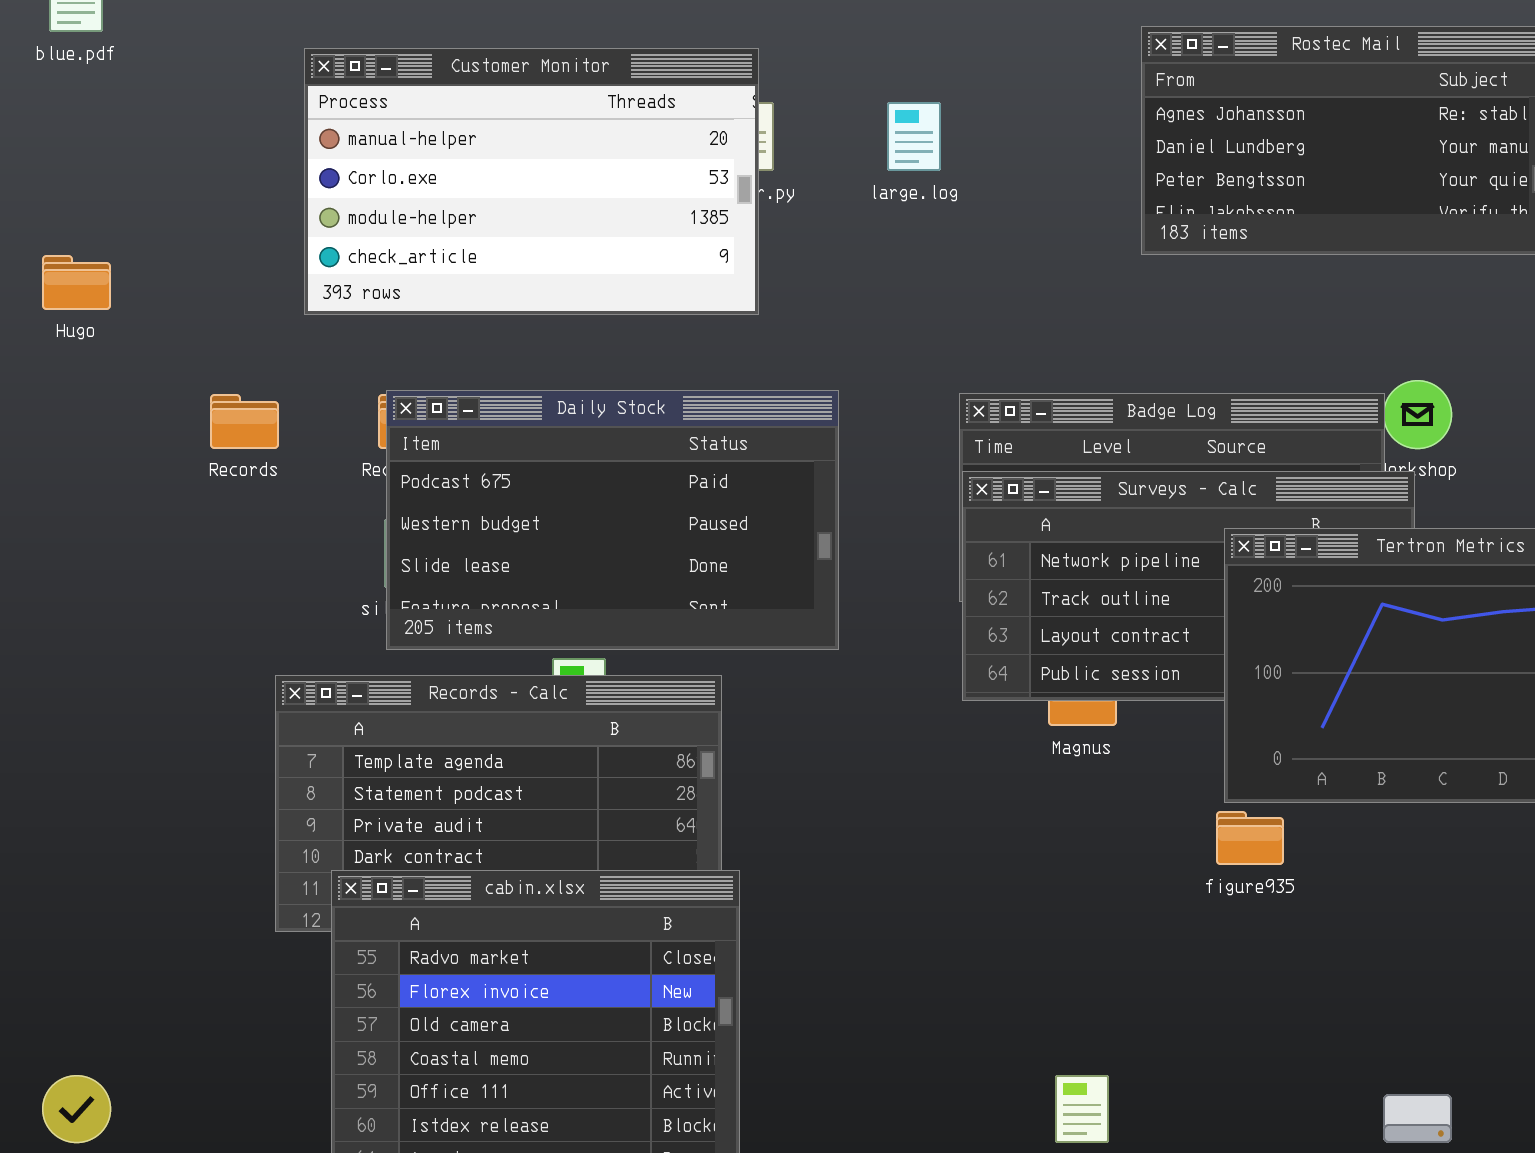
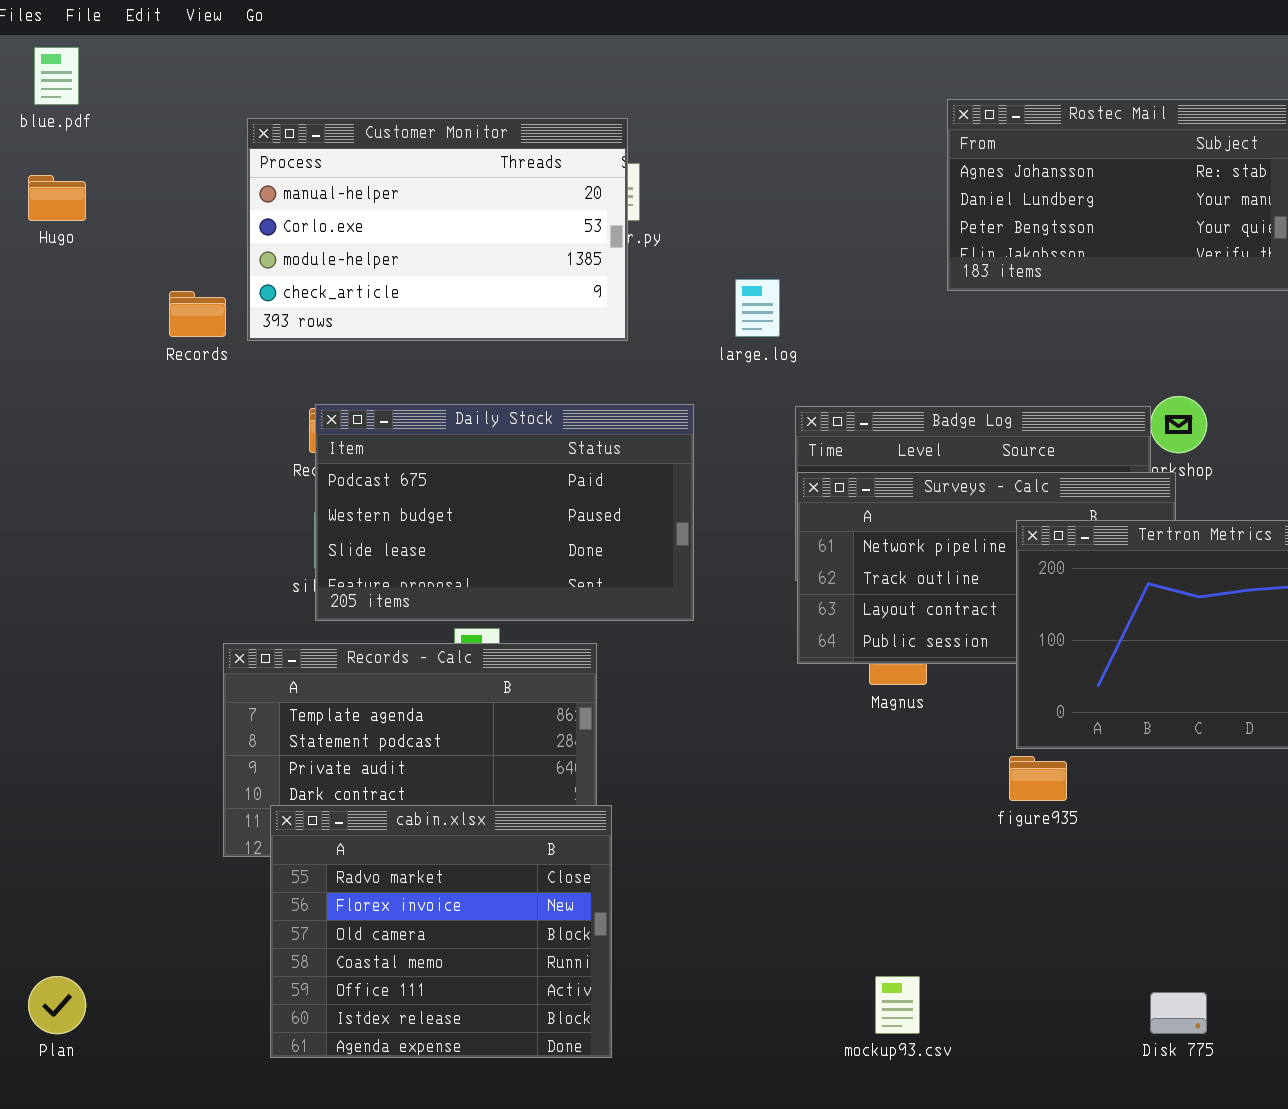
large.log: [887,102,941,171] -> [735,279,780,337], moved
Hugo: [42,255,111,310] -> [28,175,86,221], moved
Records: [210,394,279,449] -> [169,291,226,337], moved

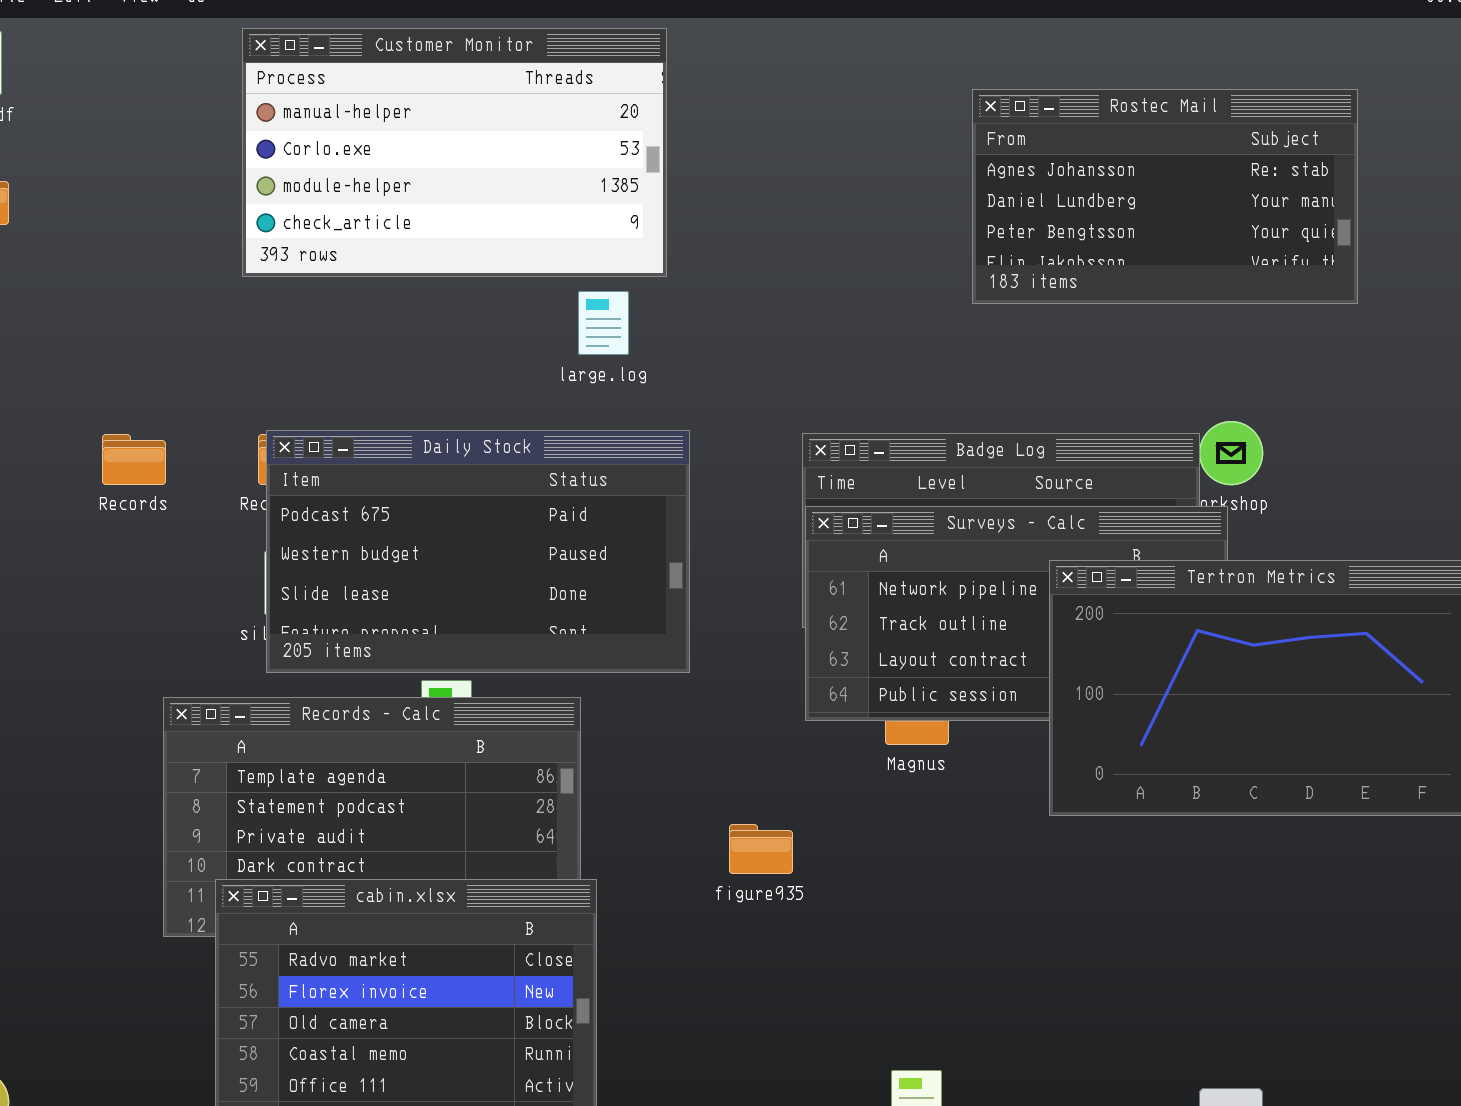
Customer Monitor: [247,118,628,341] -> [242,28,667,277], moved
large.log: [735,279,780,337] -> [578,291,629,355], moved
Records: [169,291,226,337] -> [102,434,166,485], moved
figure935: [1009,756,1067,801] -> [729,824,793,874], moved

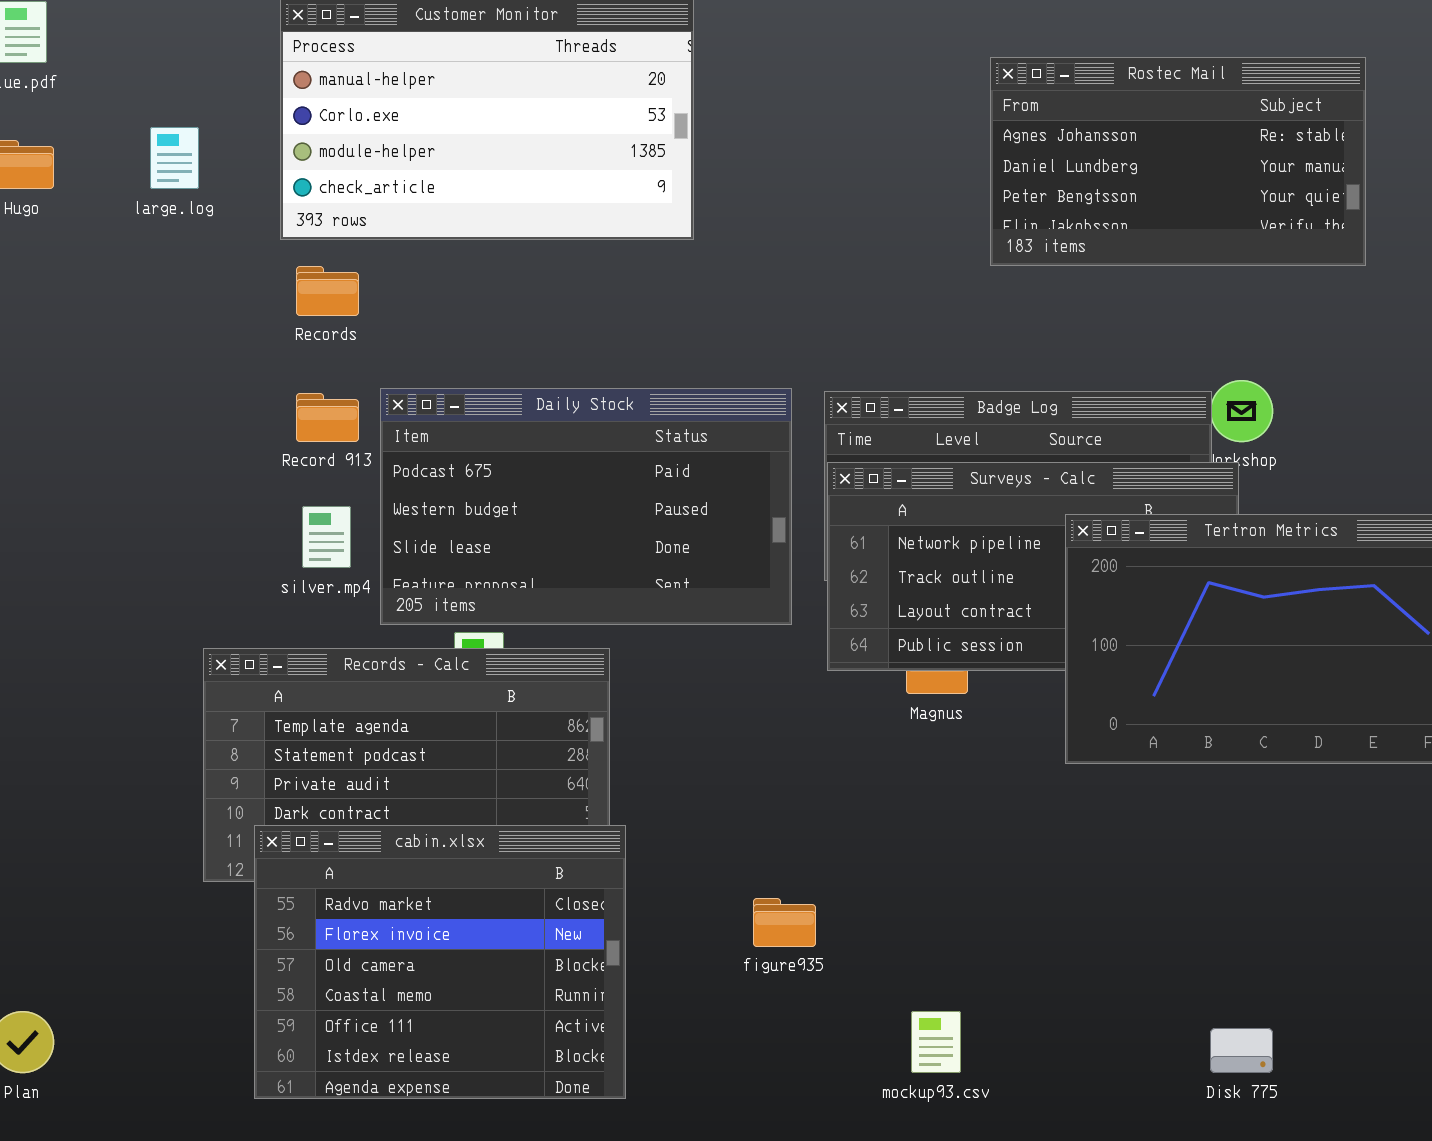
large.log: [578,291,629,355] -> [150,127,199,189], moved
Daily Stock: [266,430,690,673] -> [380,388,792,625], moved
Records: [102,434,166,485] -> [296,266,359,316], moved
figure935: [729,824,793,874] -> [753,898,816,947], moved

